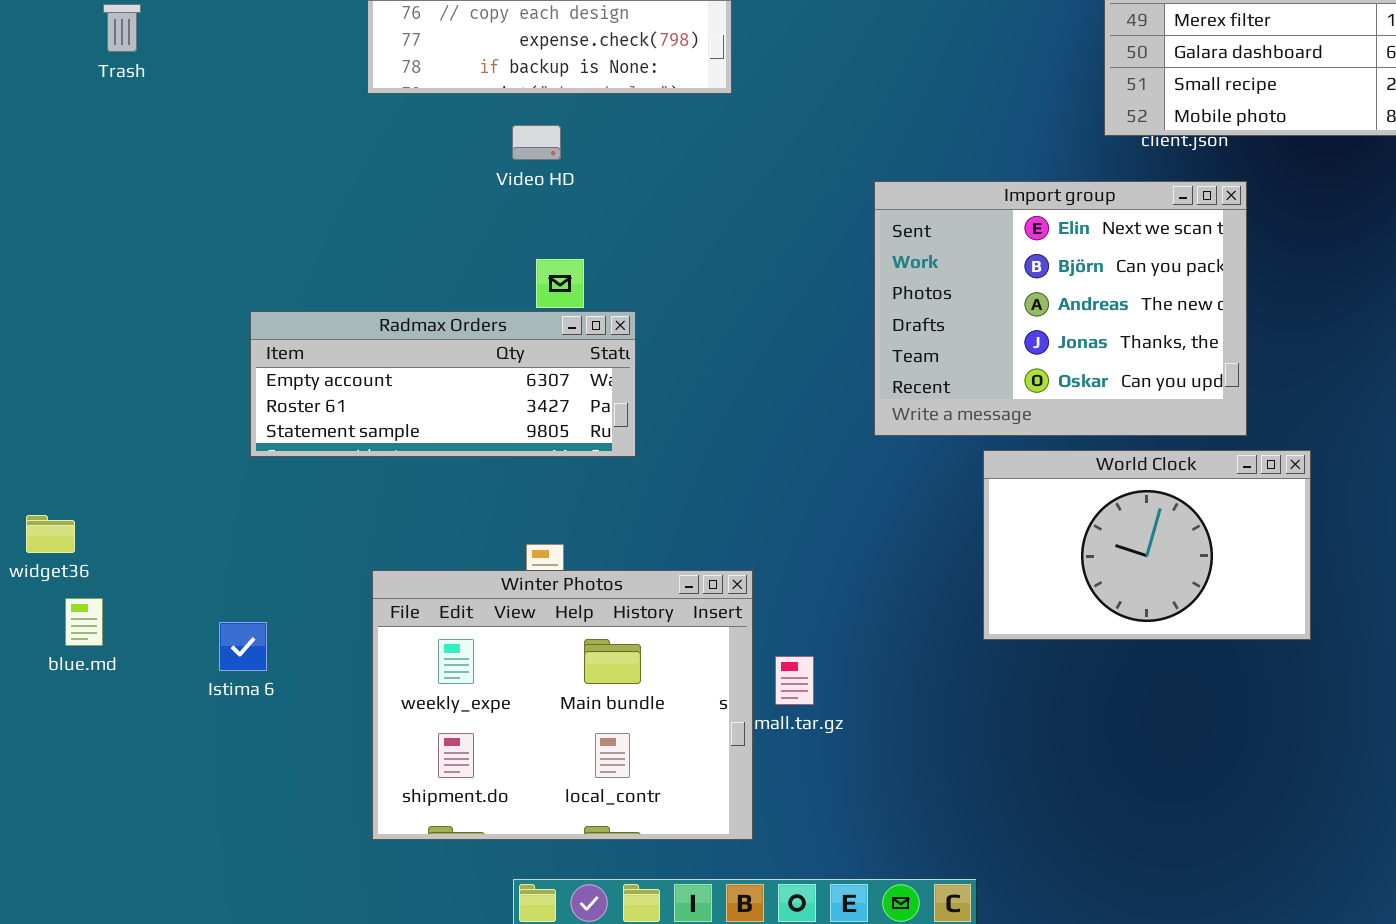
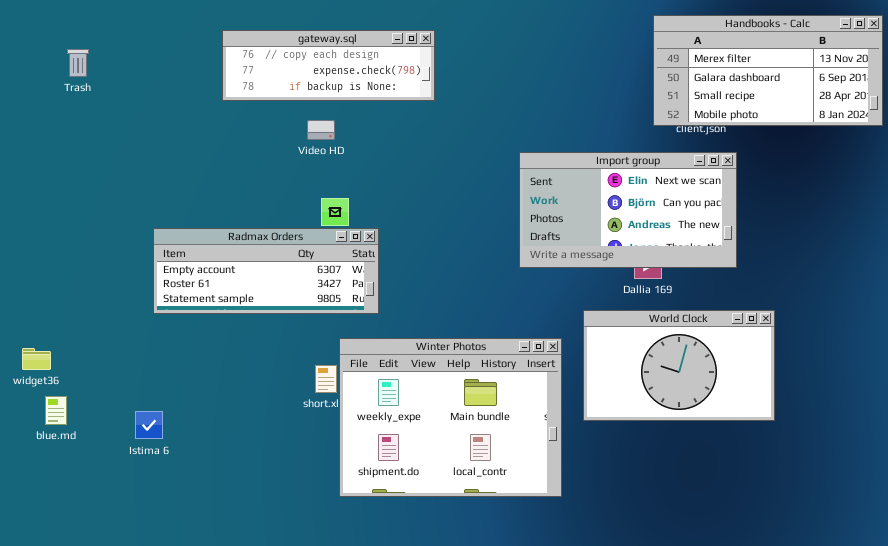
Import group: [874,181,1247,436] -> [519,152,737,268], resized
Winter Photos: [372,570,753,840] -> [339,338,562,497], moved

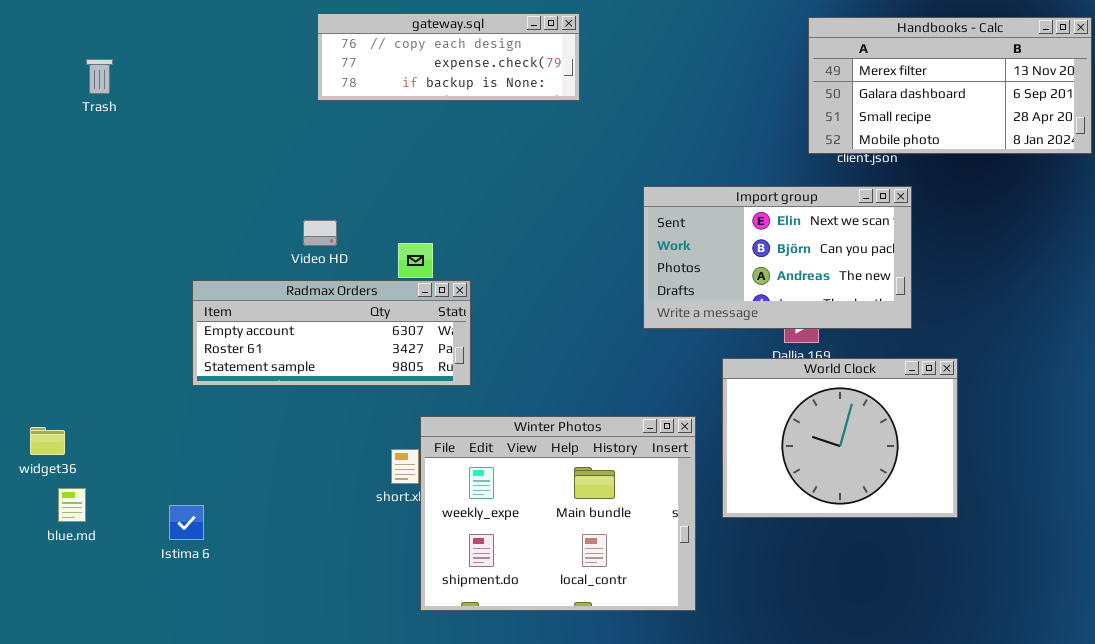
gateway.sql: [222,30,435,101] -> [317,13,580,101], moved
Video HD: [307,120,335,140] -> [303,220,337,246], moved
World Clock: [583,310,775,421] -> [722,358,958,518], resized

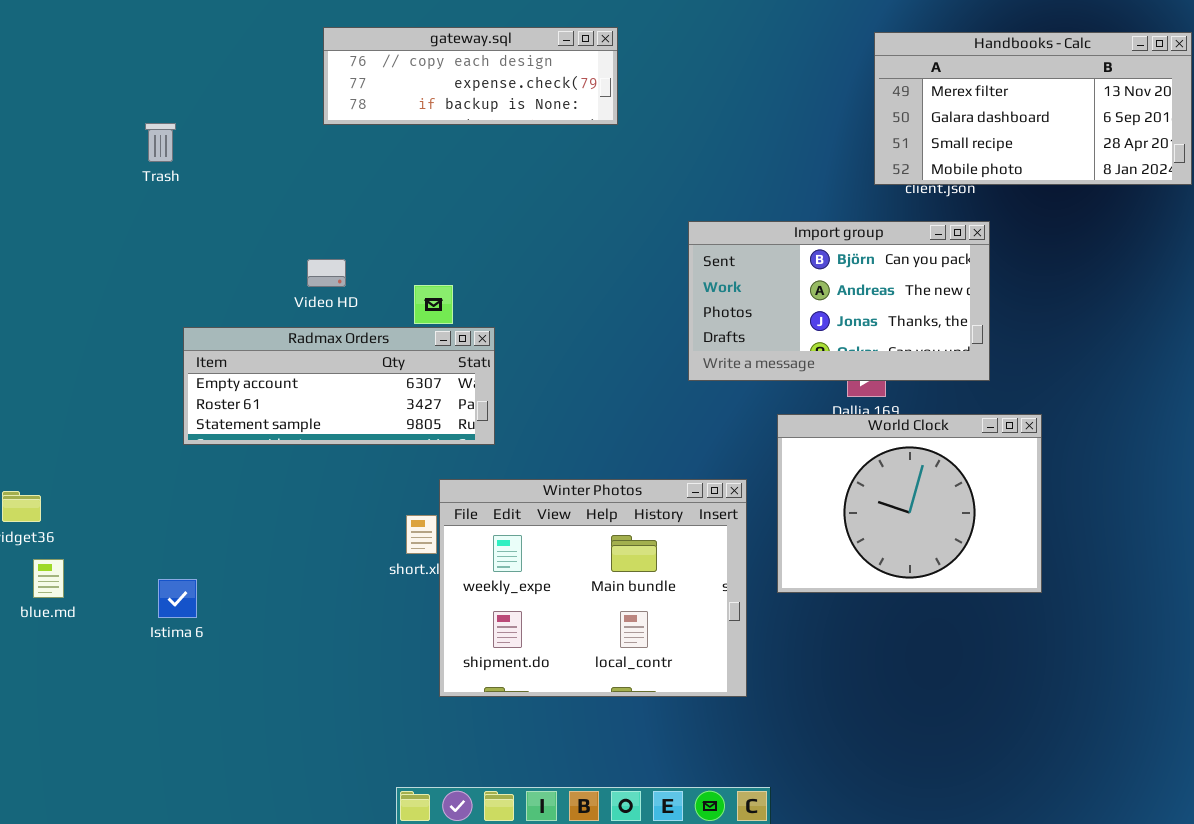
Trash: [86,59,113,94] -> [145,123,176,162], moved
Import group: [643,186,912,329] -> [688,221,990,381], scrolled down 1 row

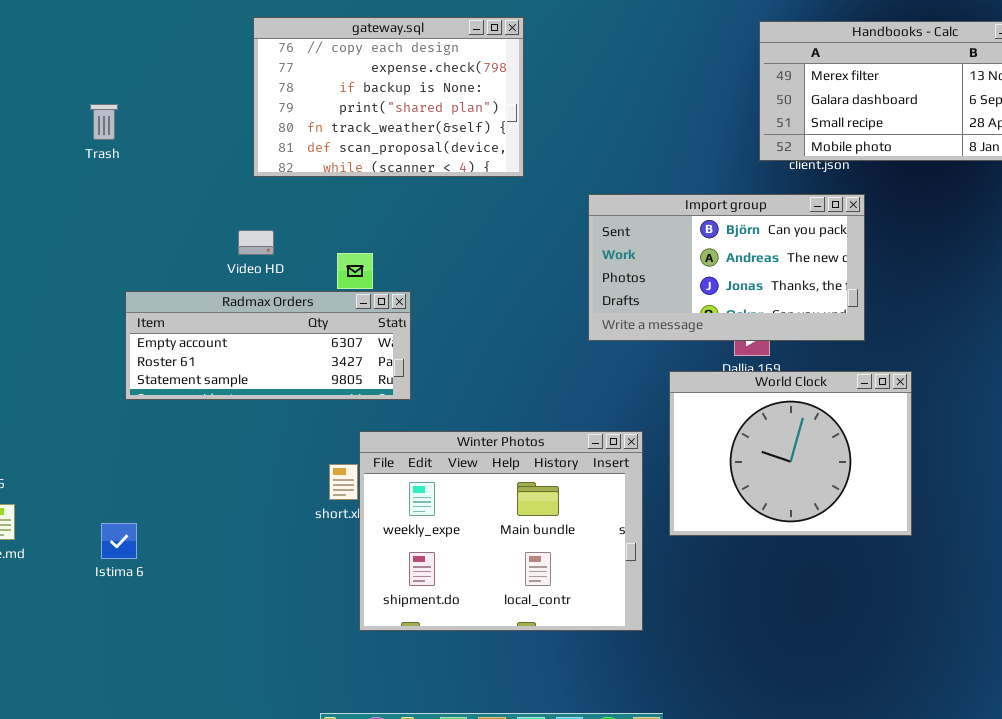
gateway.sql: [323,27,618,125] -> [253,17,524,177], resized

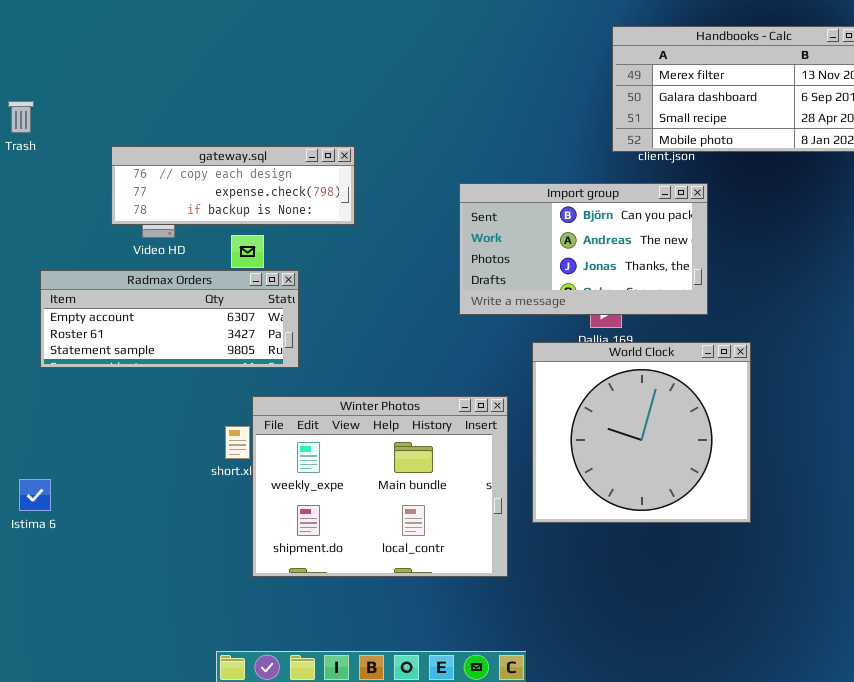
gateway.sql: [253,17,524,177] -> [111,146,355,225], moved, resized
World Clock: [669,371,912,536] -> [532,342,751,523], resized

